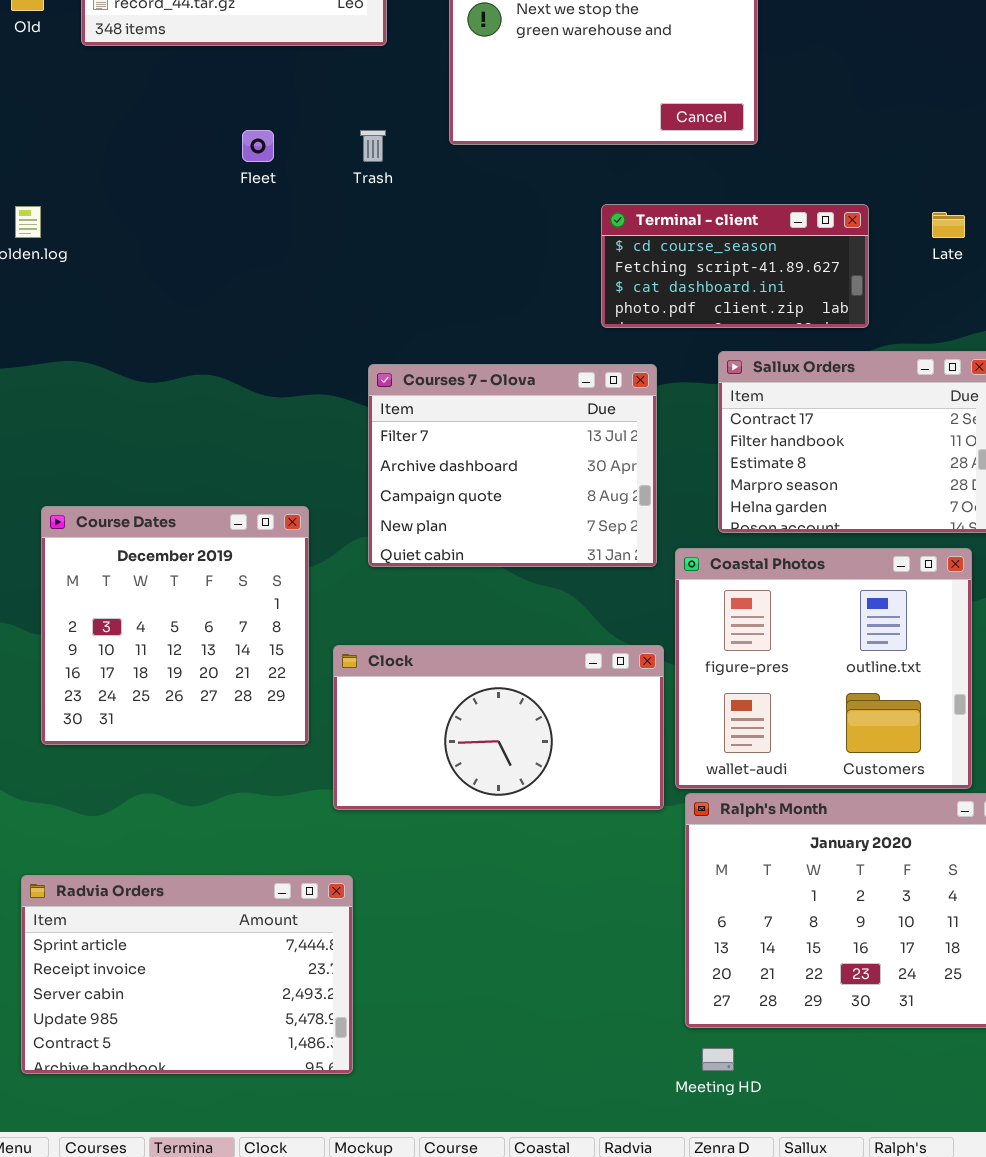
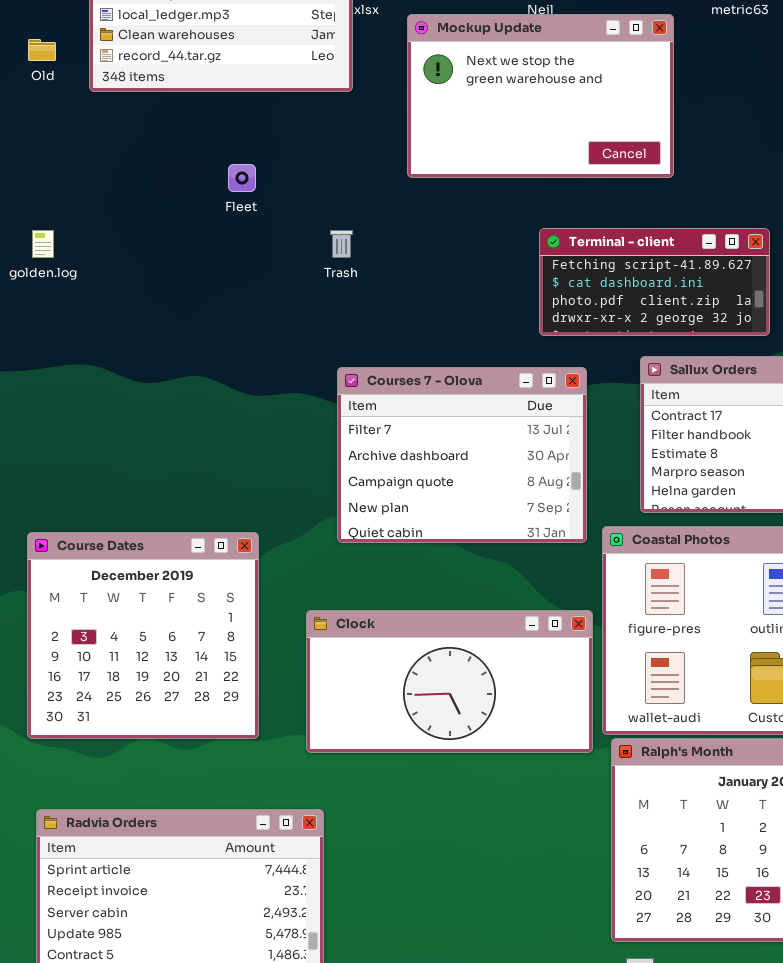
Trash: [360,130,386,162] -> [330,230,353,258], moved
Terminal - client: [601,204,869,328] -> [539,228,770,336], scrolled down 1 row
Course Dates: [41,506,309,745] -> [27,532,259,739], moved

